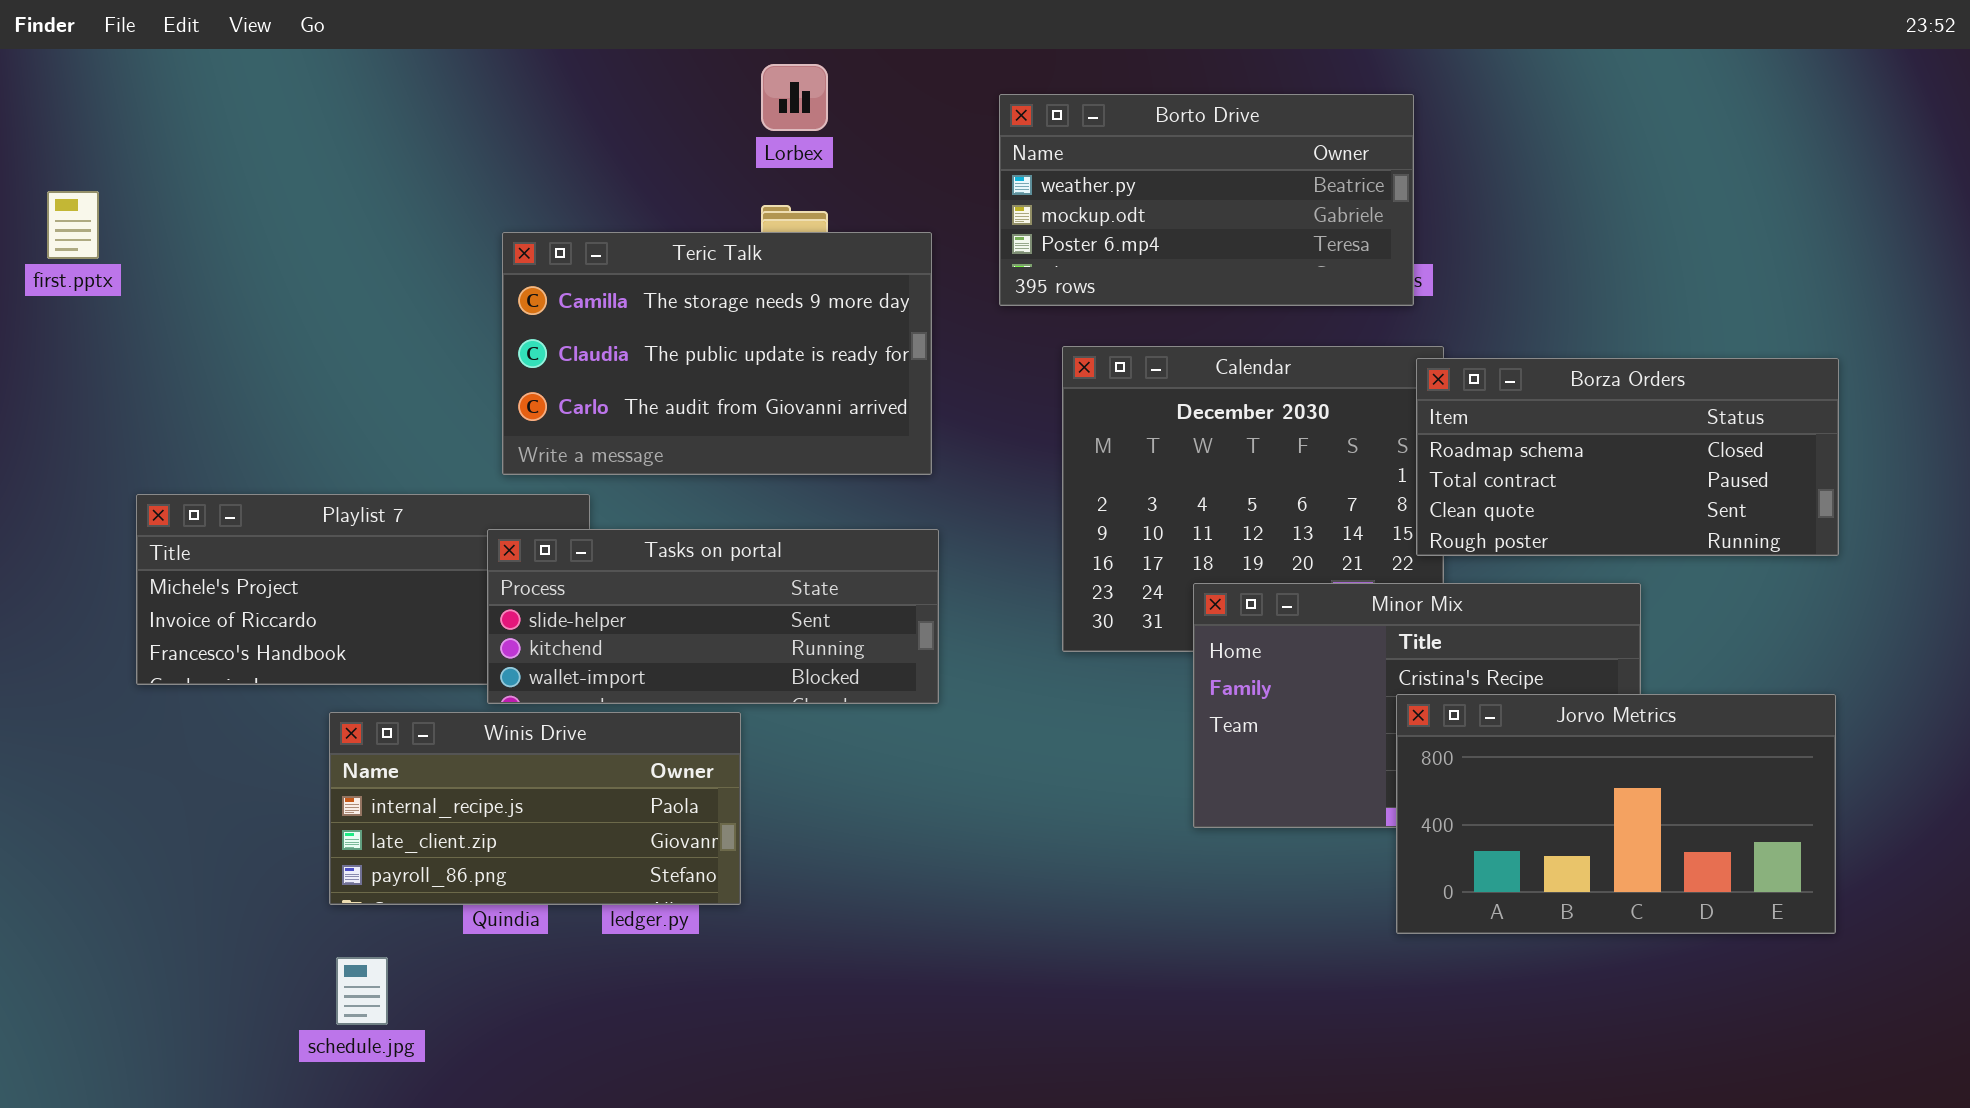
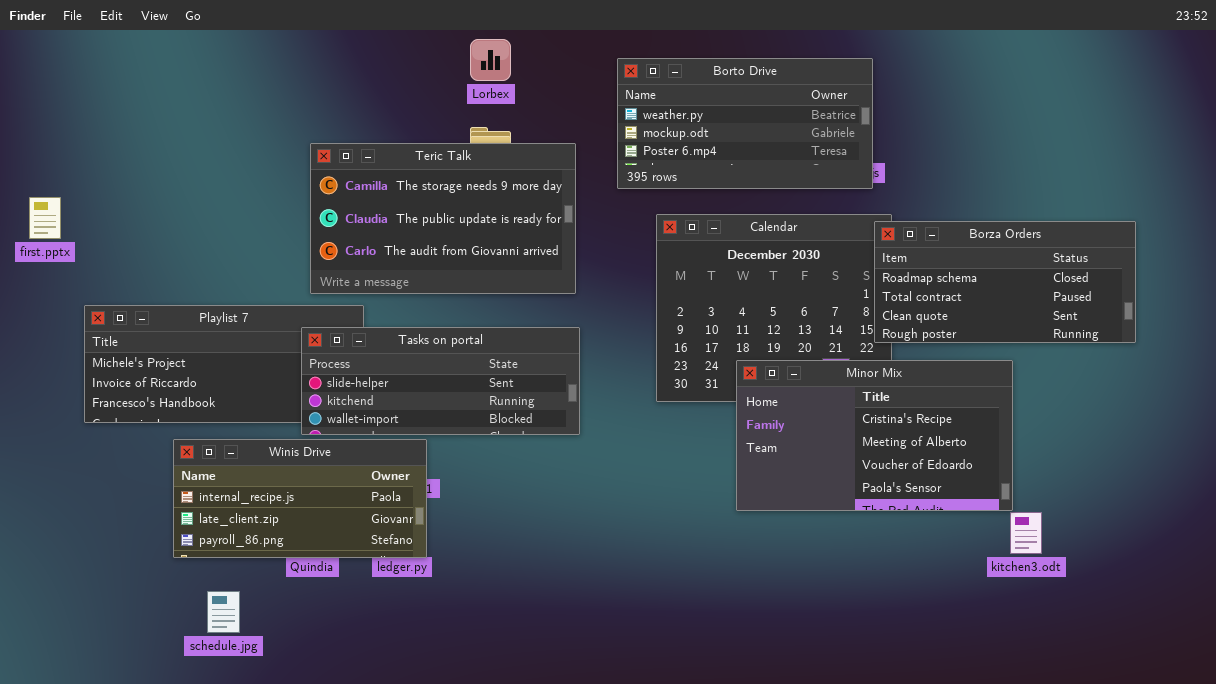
first.pptx: [47,191,99,259] -> [29,197,61,239], moved
Jorvo Metrics: [1396,694,1836,934] -> none, closed
Winis Drive: [329,712,741,905] -> [173,439,427,558], moved

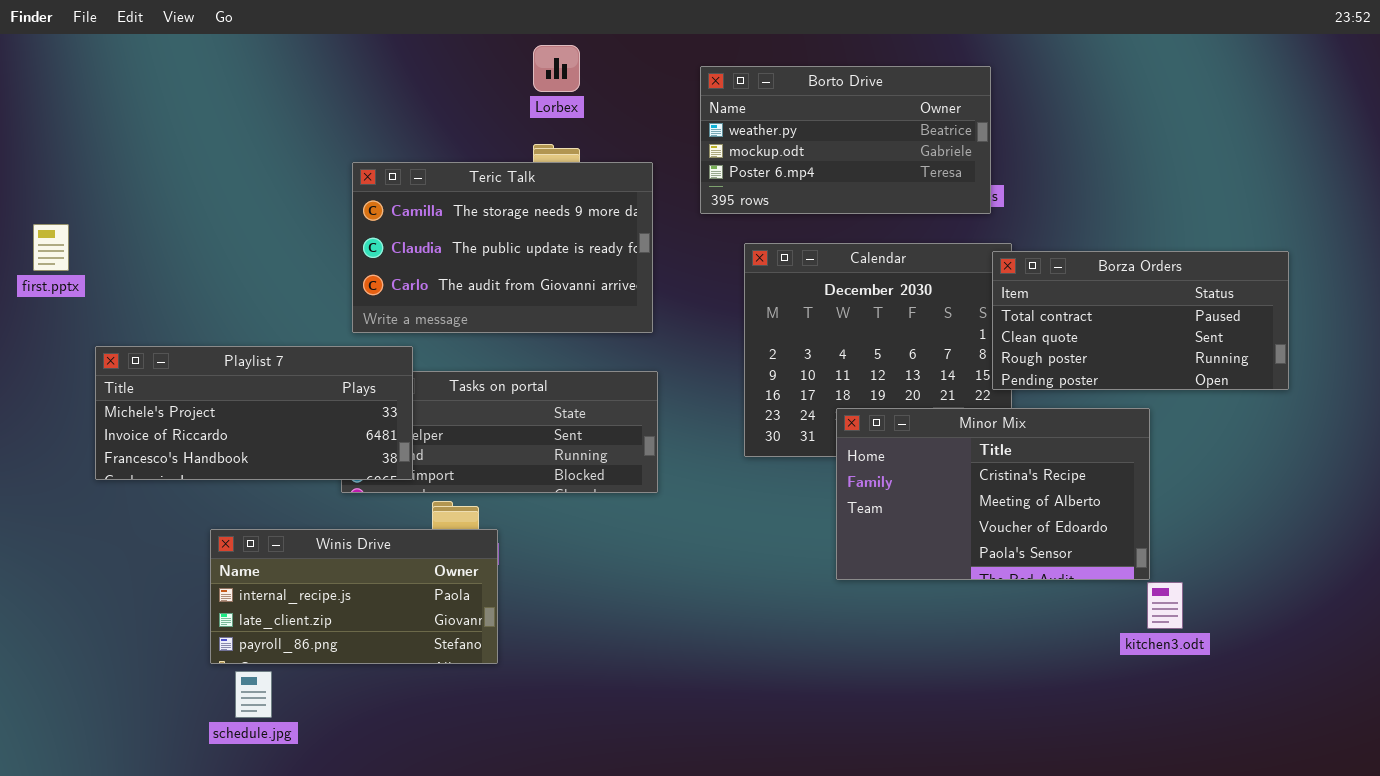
Borza Orders: [874,221,1136,343] -> [992,251,1289,390], scrolled down 1 row
Playlist 7: [84,305,364,423] -> [95,346,413,480], raised
Winis Drive: [173,439,427,558] -> [210,529,498,664], moved

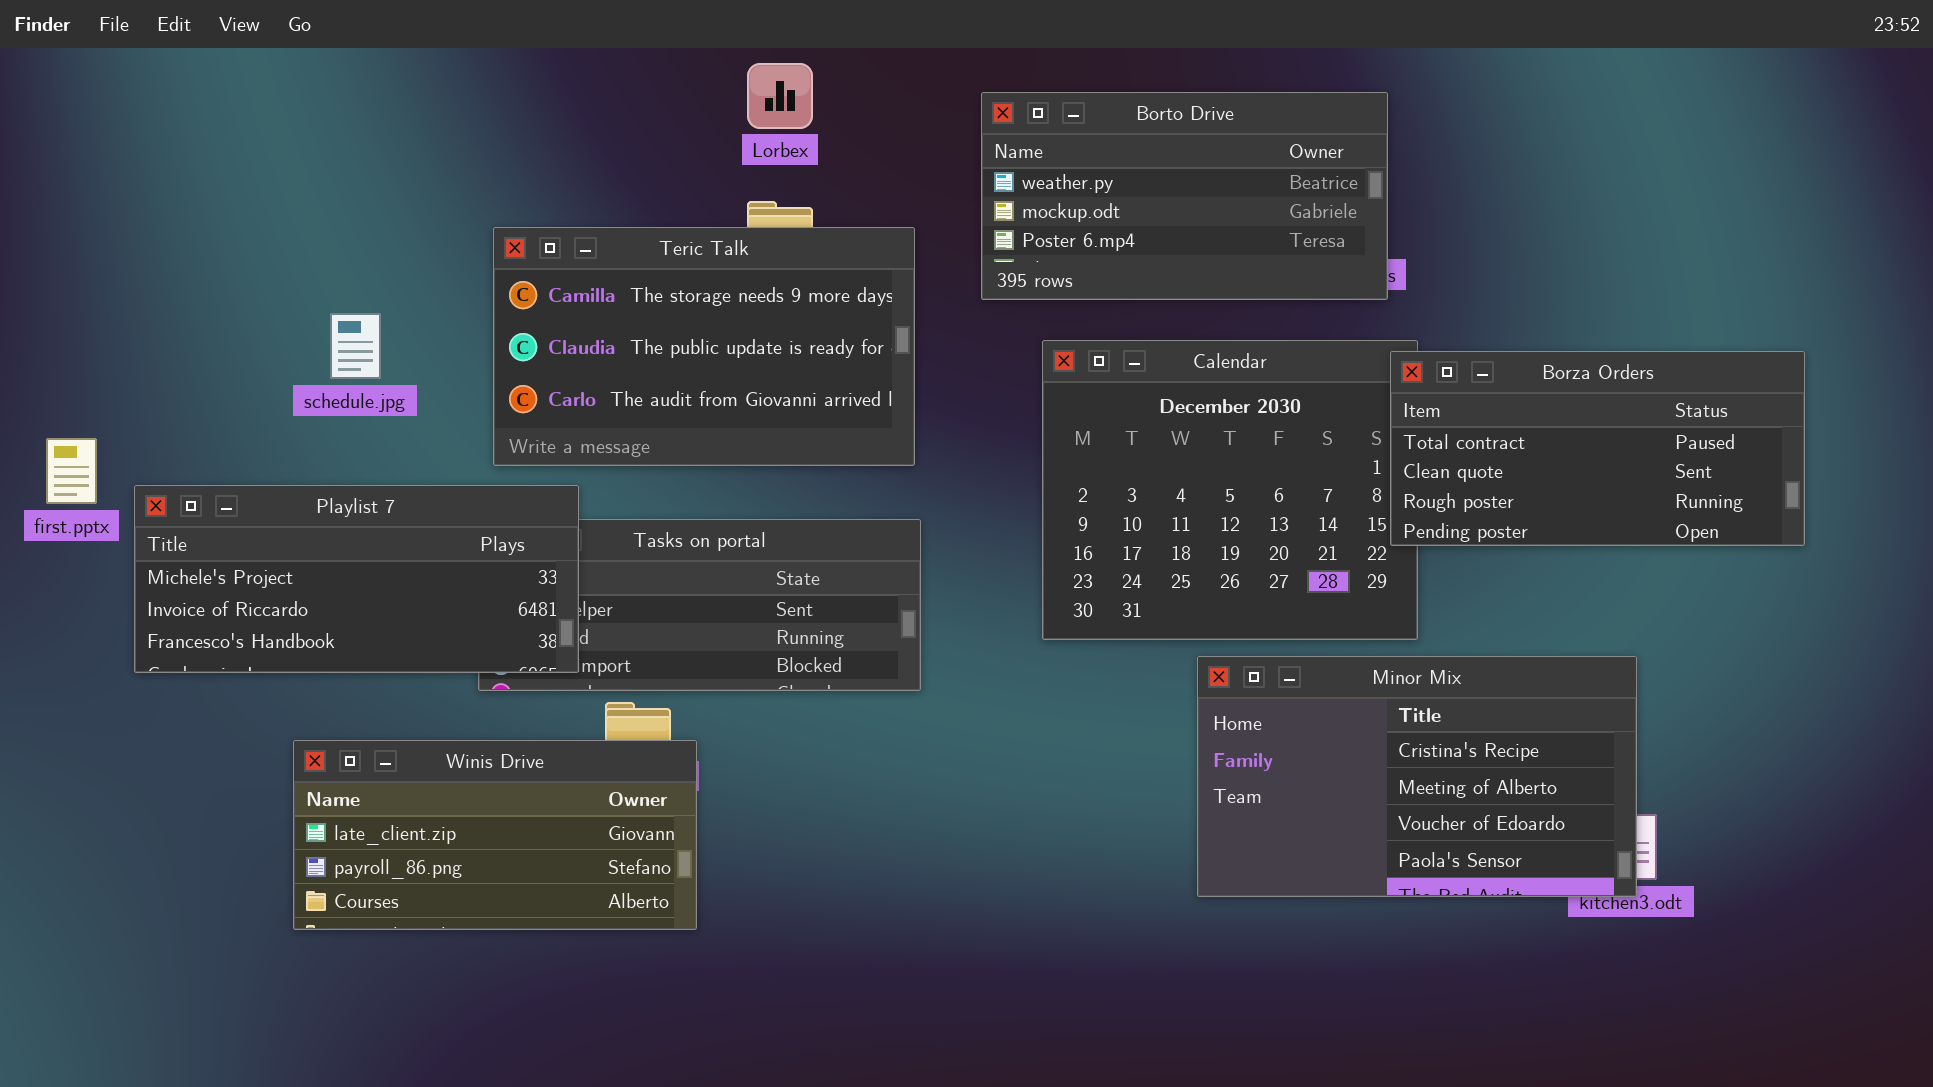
first.pptx: [33,224,69,271] -> [46,438,97,504], moved
Minor Mix: [836,408,1150,580] -> [1197,656,1637,897], moved
Winis Drive: [210,529,498,664] -> [293,740,697,930], scrolled down 1 row
schedule.jpg: [235,671,272,718] -> [330,313,381,379], moved

